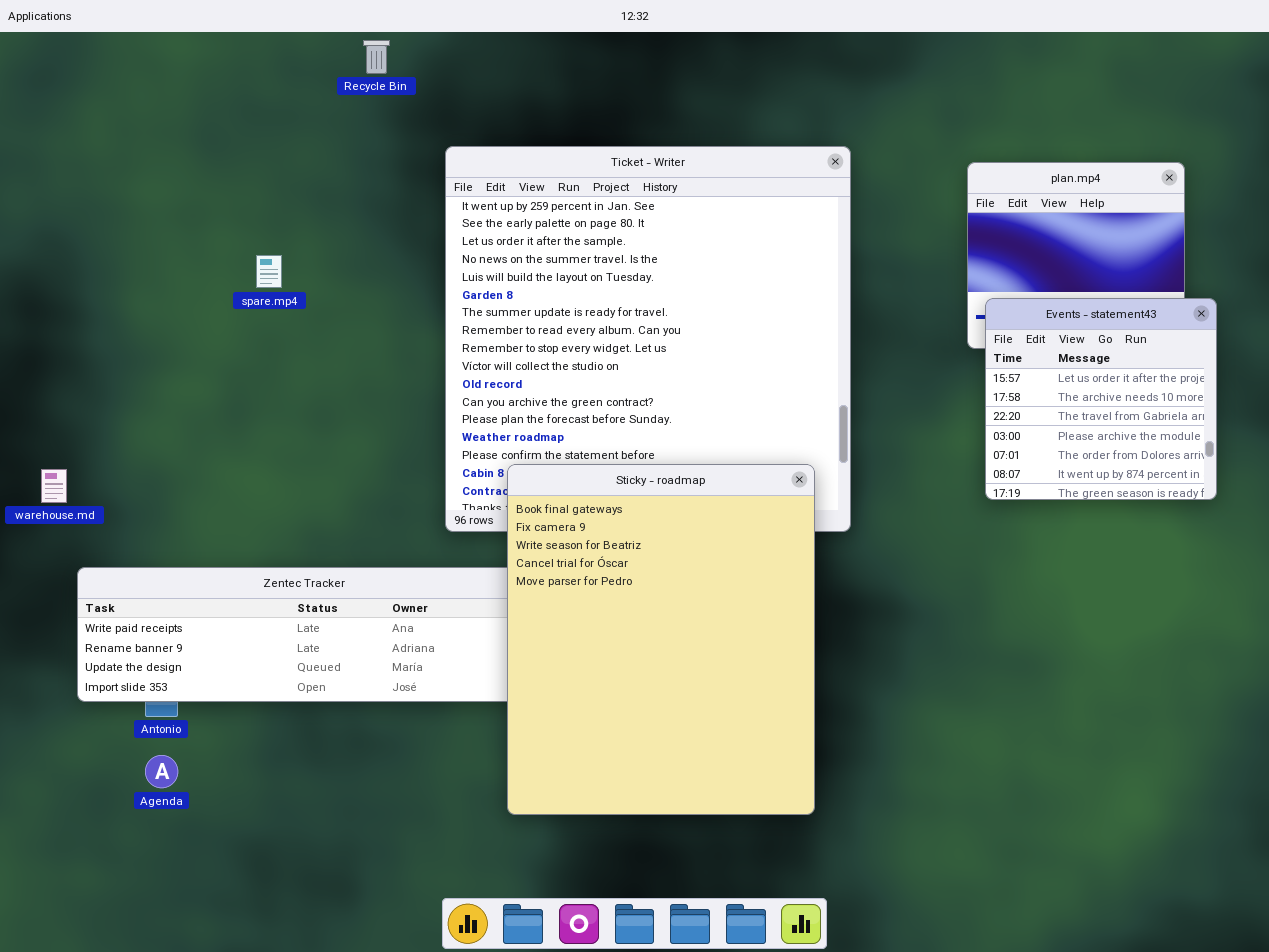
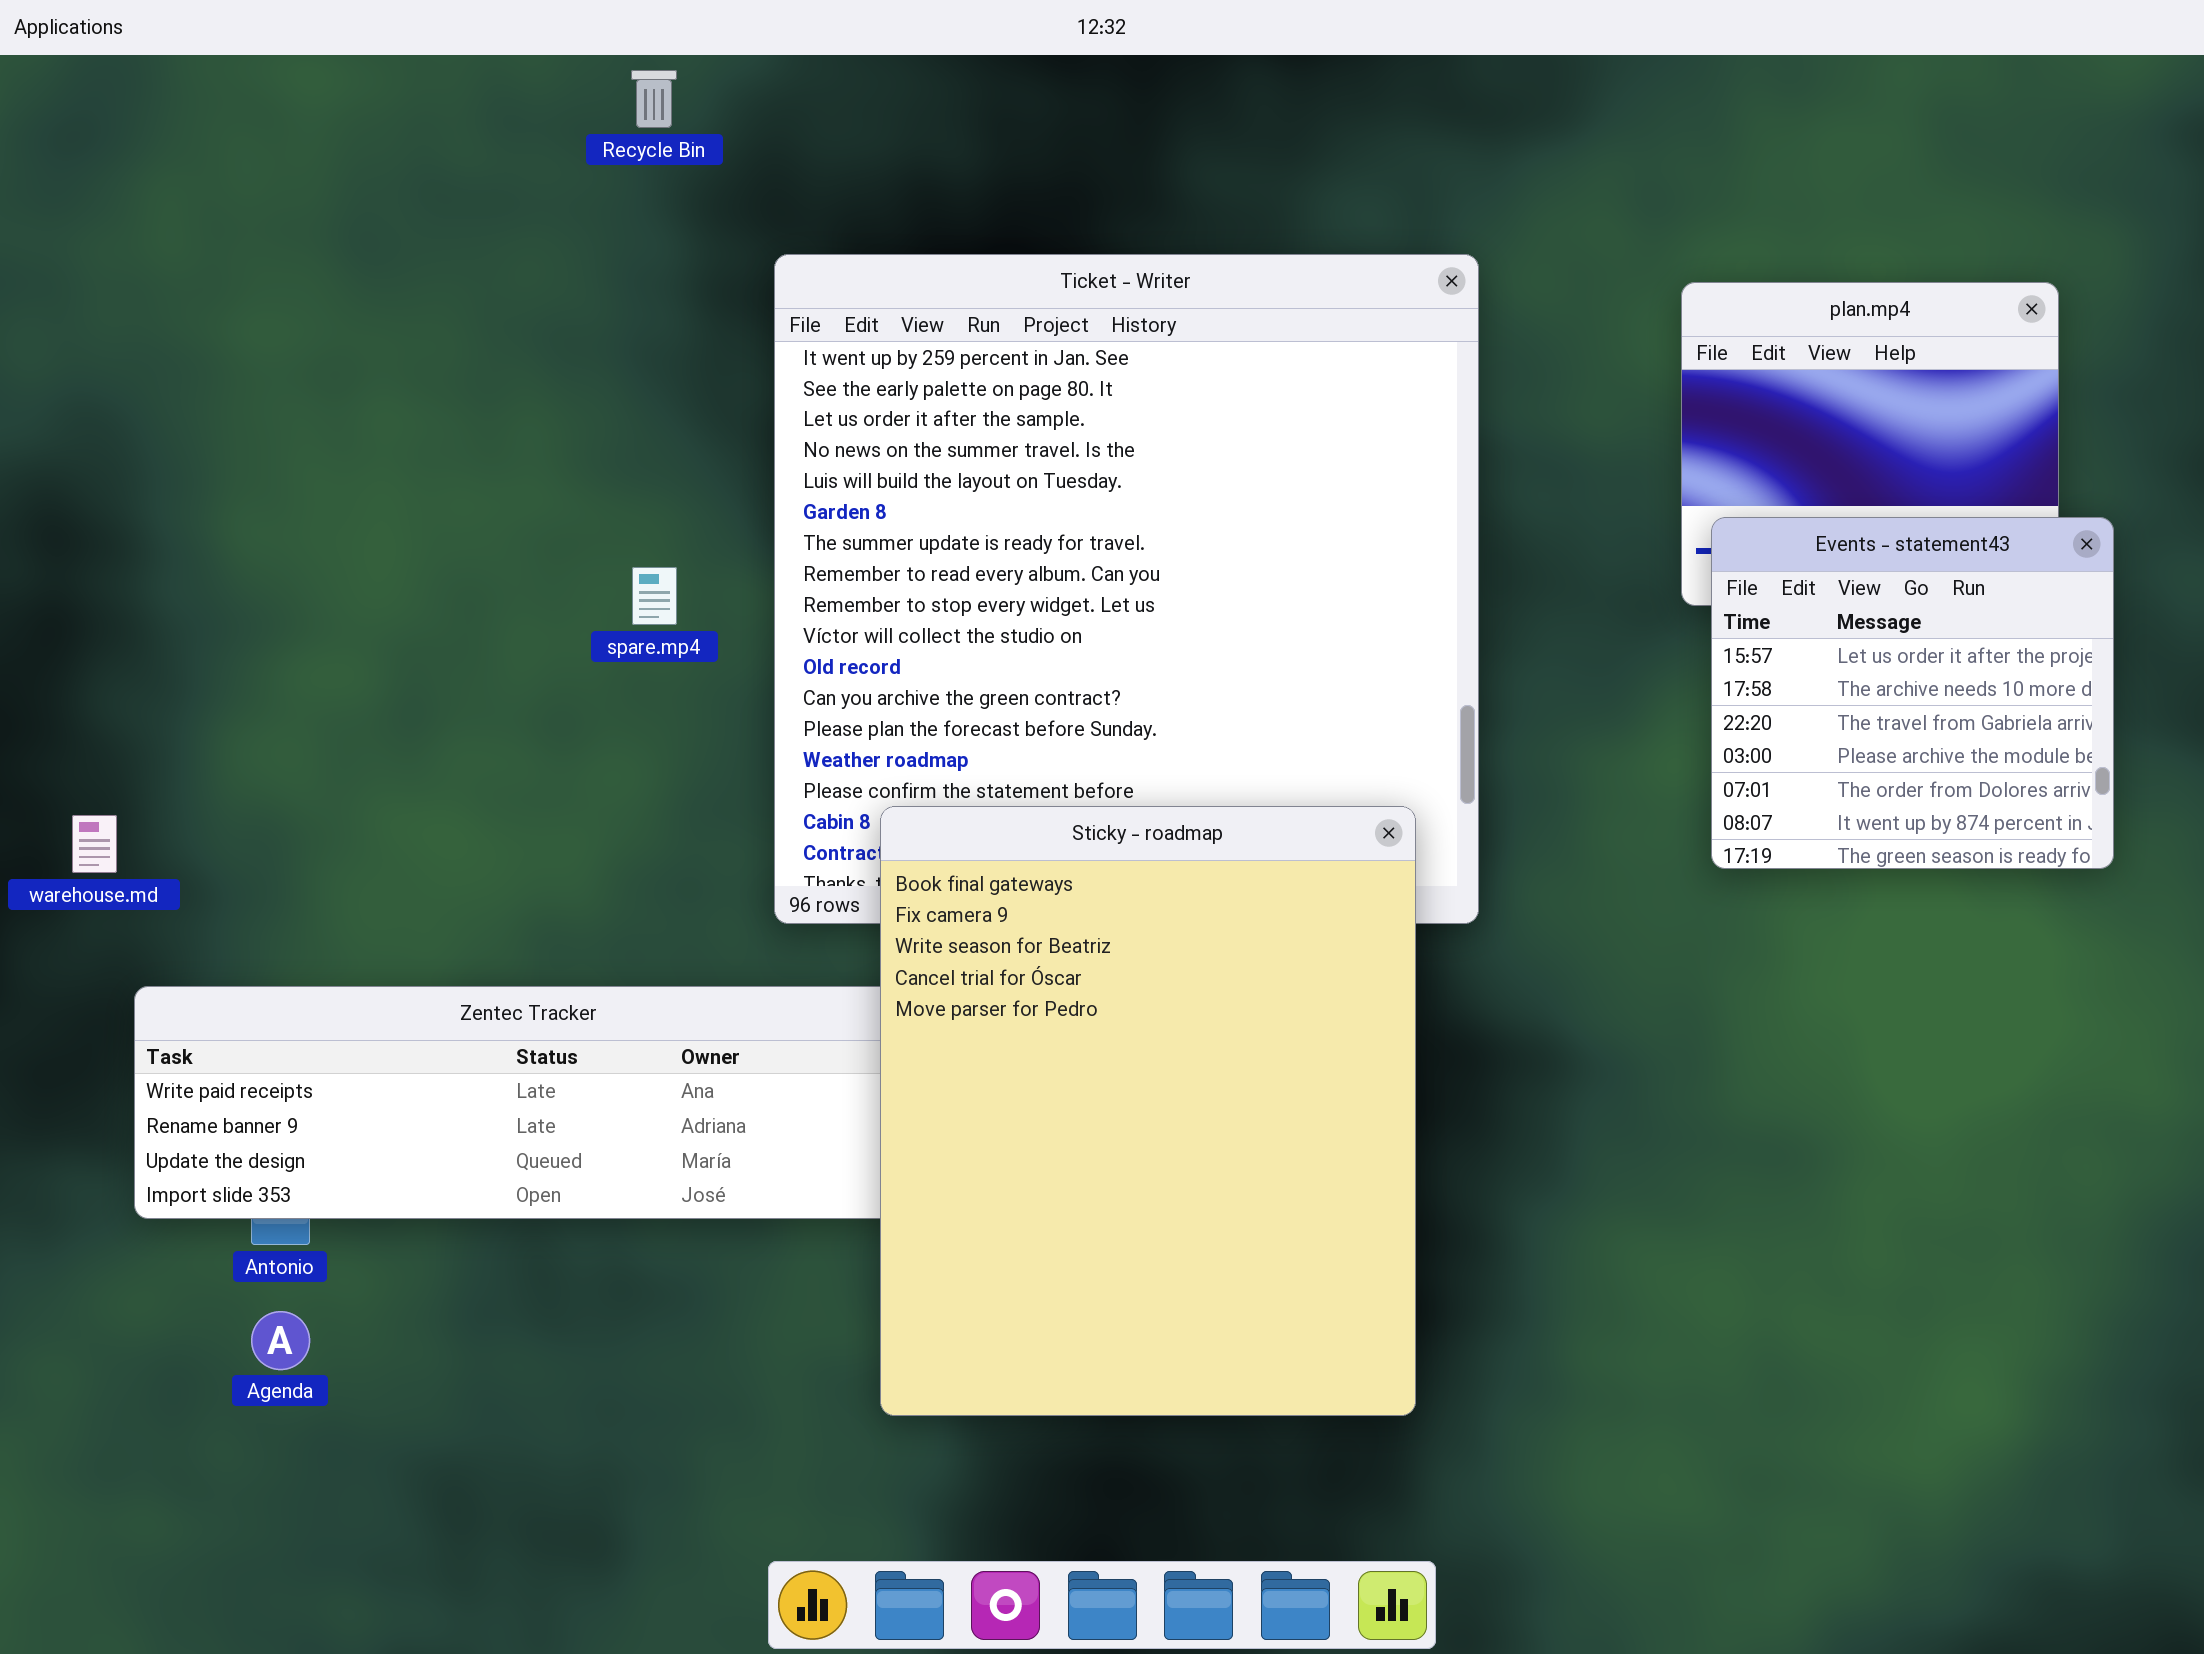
spare.mp4: [256,255,282,288] -> [632,567,677,625], moved

